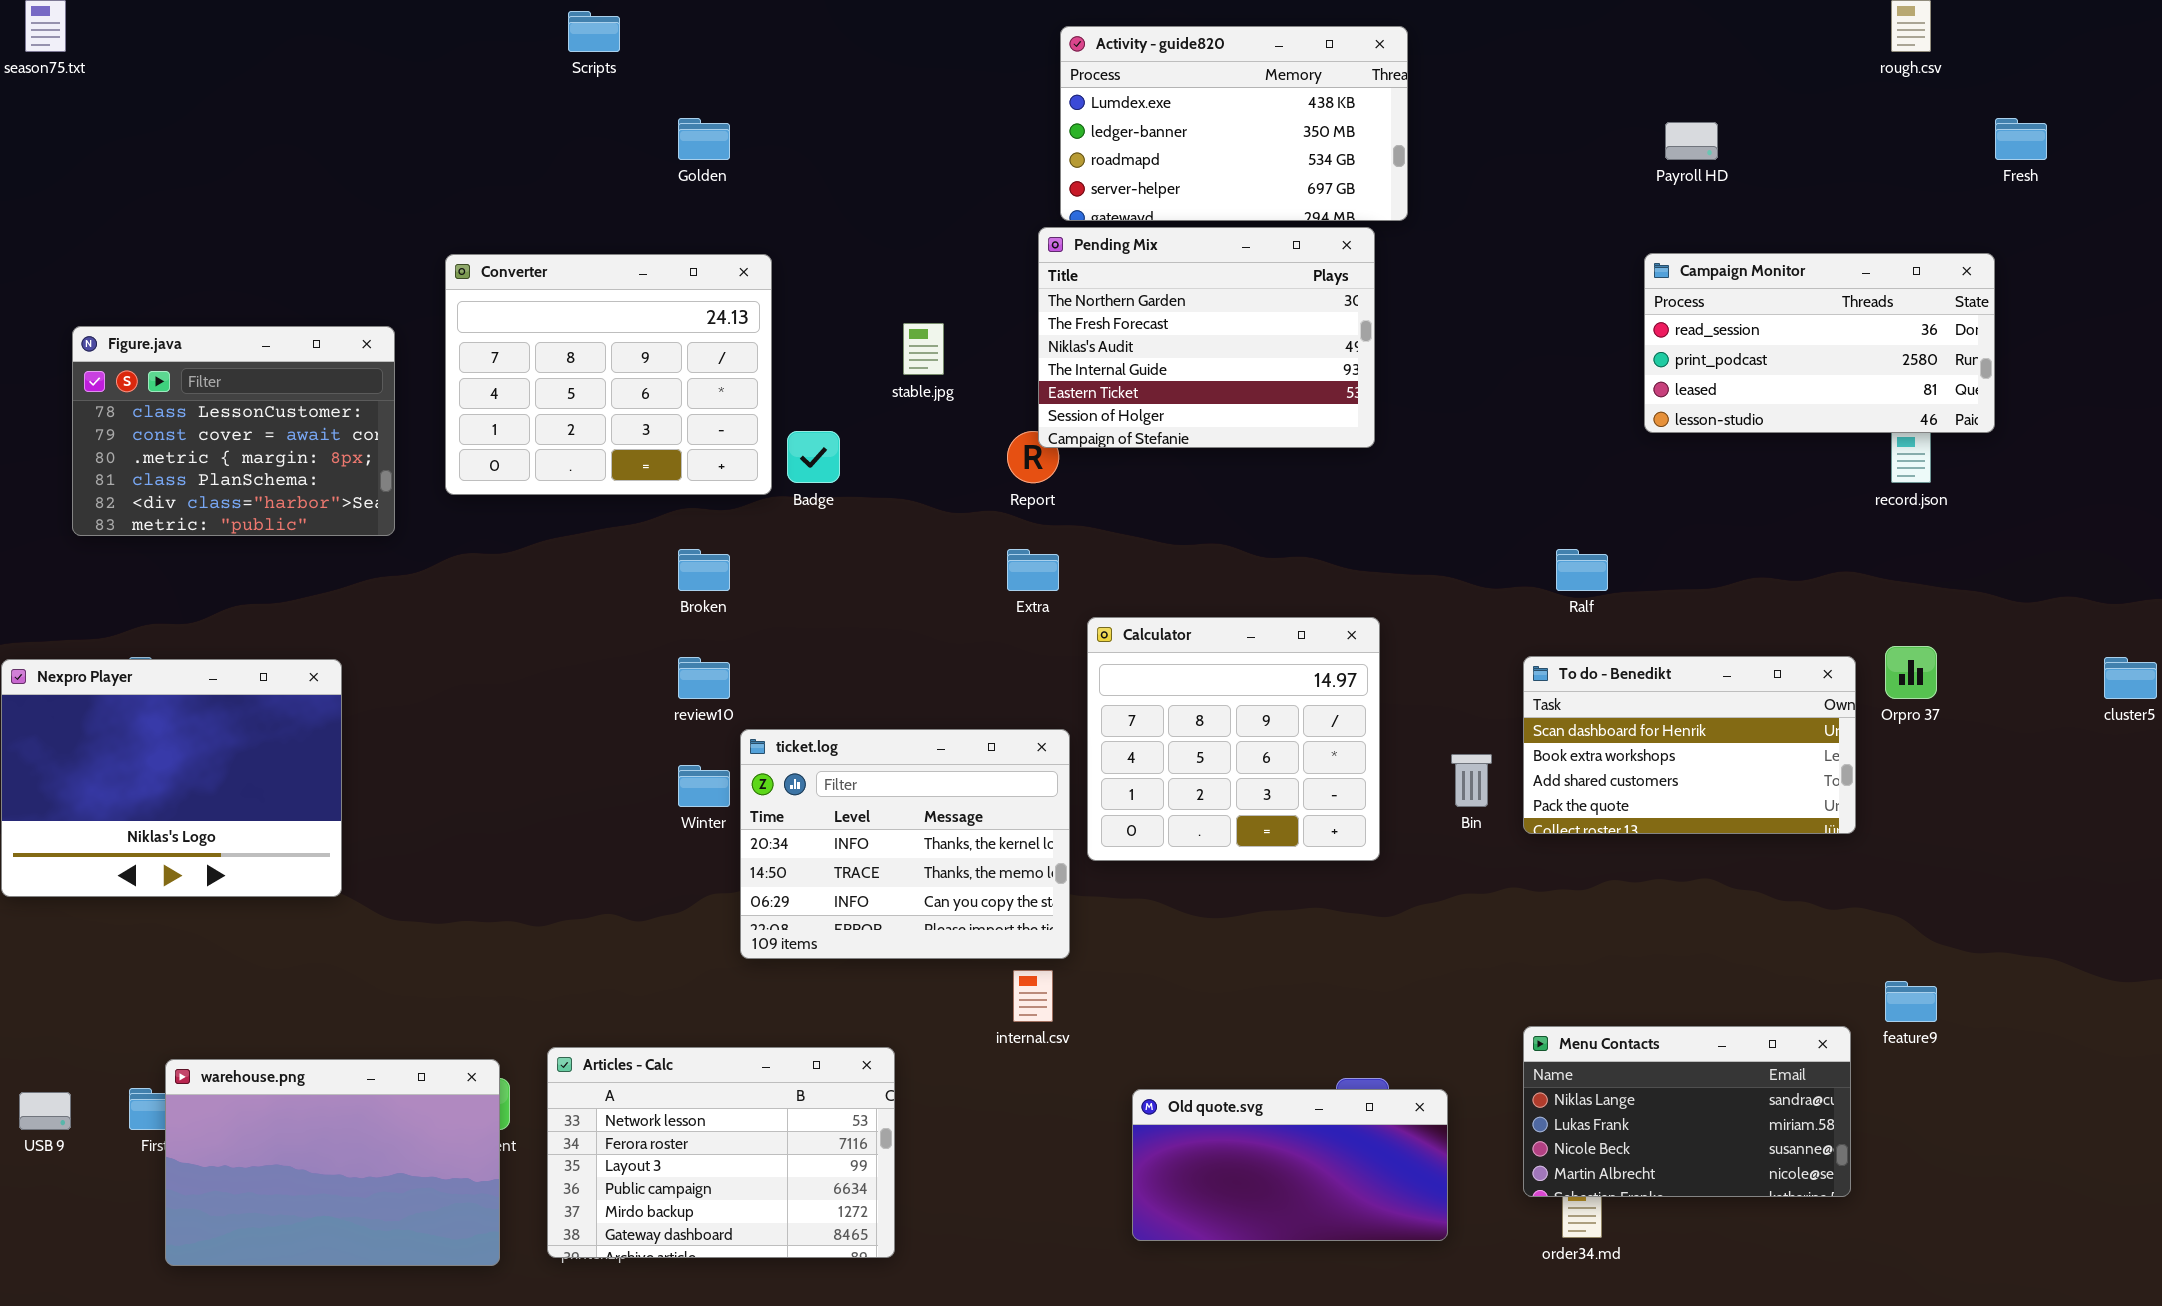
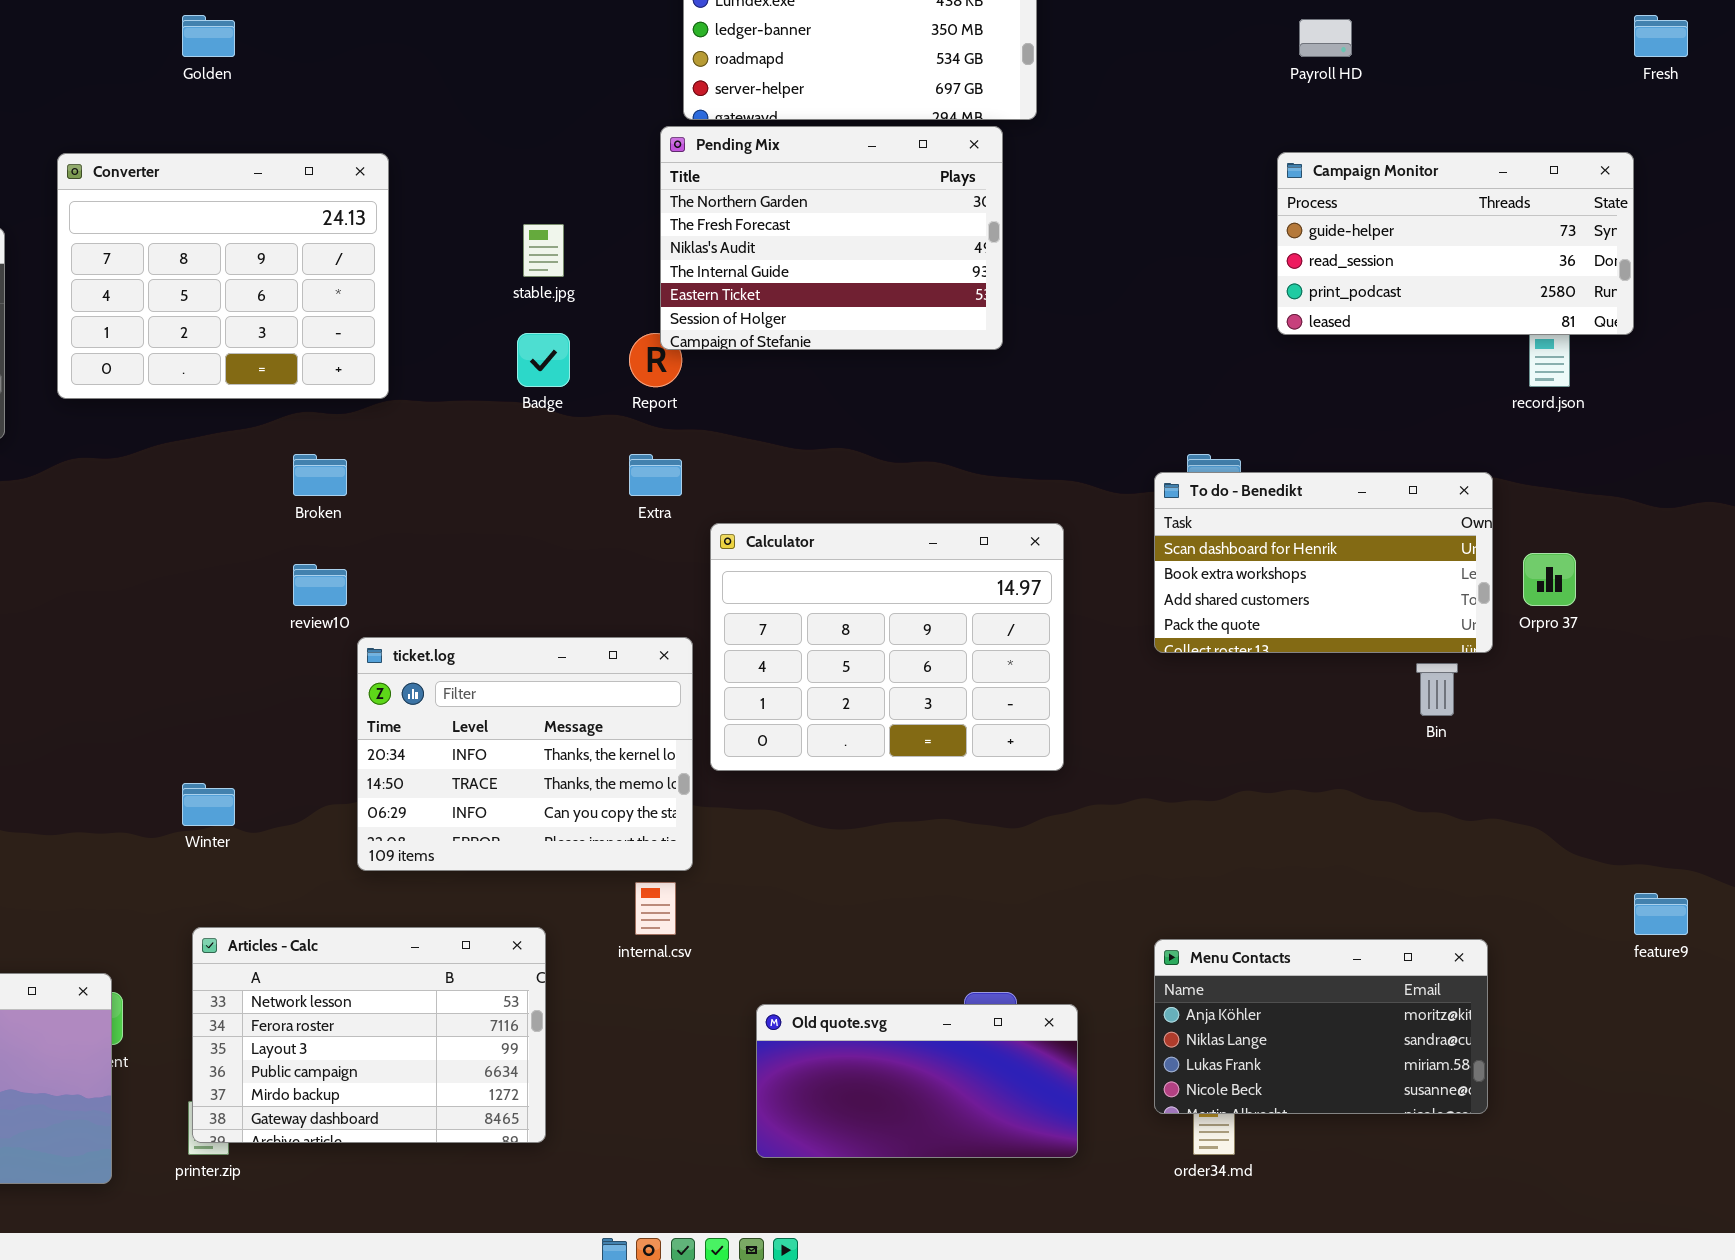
Golden: [678,118,730,160] -> [182,15,235,57], moved
Campaign Monitor: [1644,253,1995,433] -> [1277,152,1634,335], scrolled up 1 row
Badge: [787,431,840,483] -> [517,333,570,387], moved
Calculator: [1087,617,1380,861] -> [710,523,1064,771], resized
To do - Benedikt: [1523,656,1856,834] -> [1154,472,1493,653], moved
Bin: [1451,754,1492,807] -> [1416,663,1458,716], moved
Winter: [678,765,730,807] -> [182,783,235,826], moved
feature9: [1885,981,1937,1022] -> [1634,893,1688,935], moved
Menu Contacts: [1523,1026,1851,1197] -> [1154,939,1488,1114], scrolled up 1 row
Articles - Calc: [547,1047,895,1258] -> [192,927,546,1143], moved

